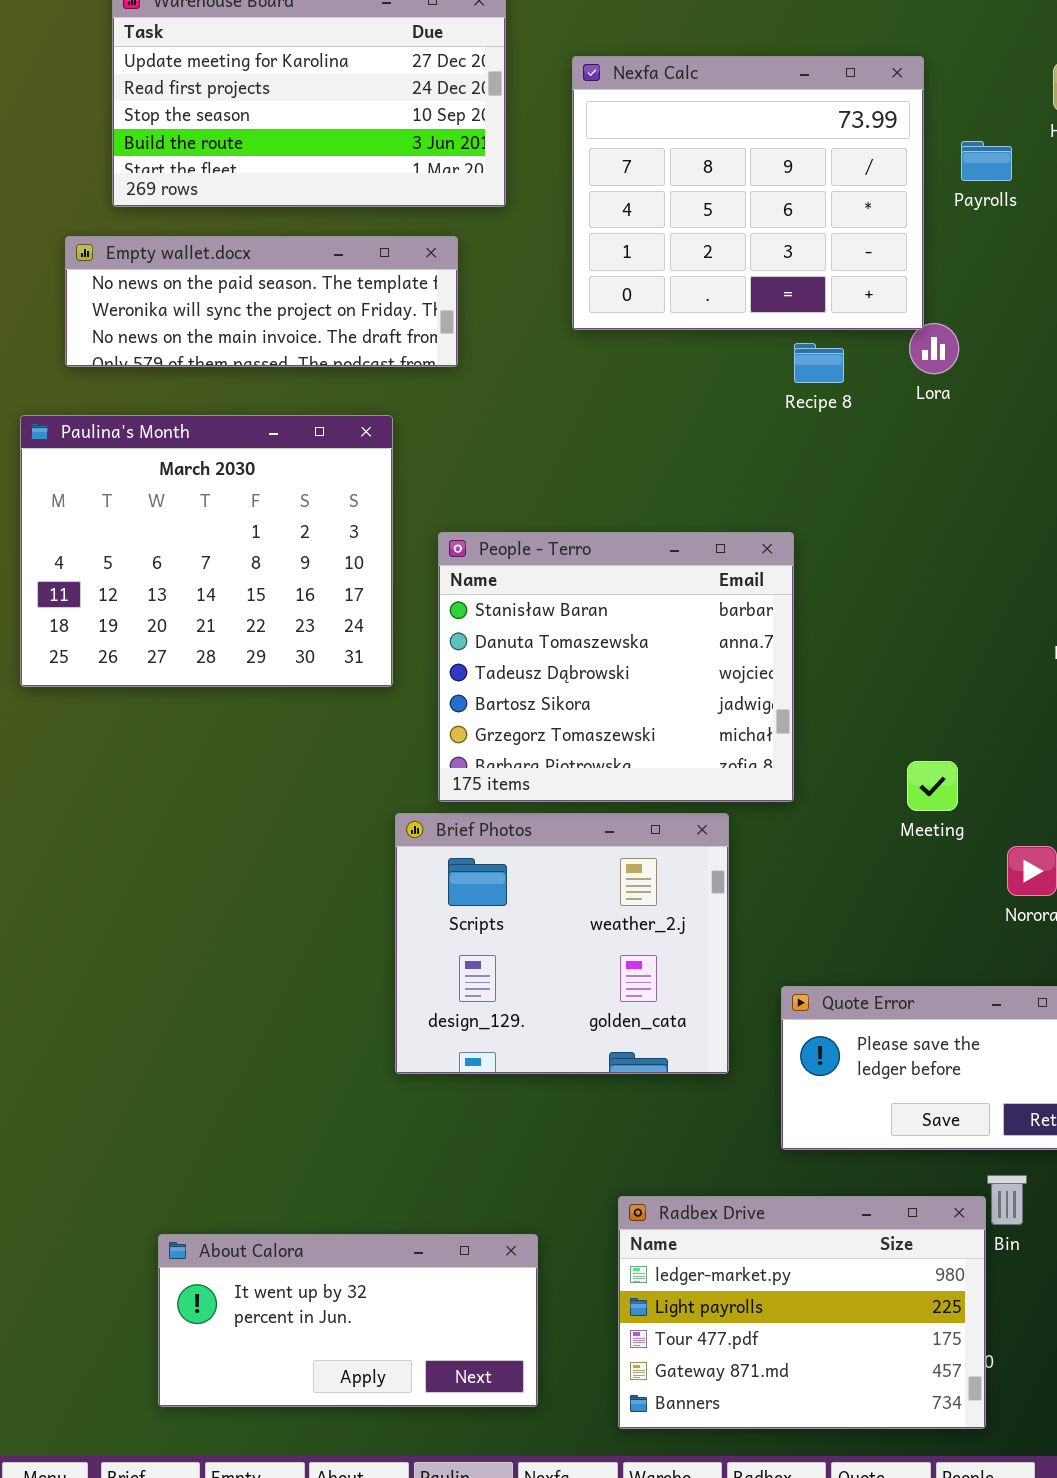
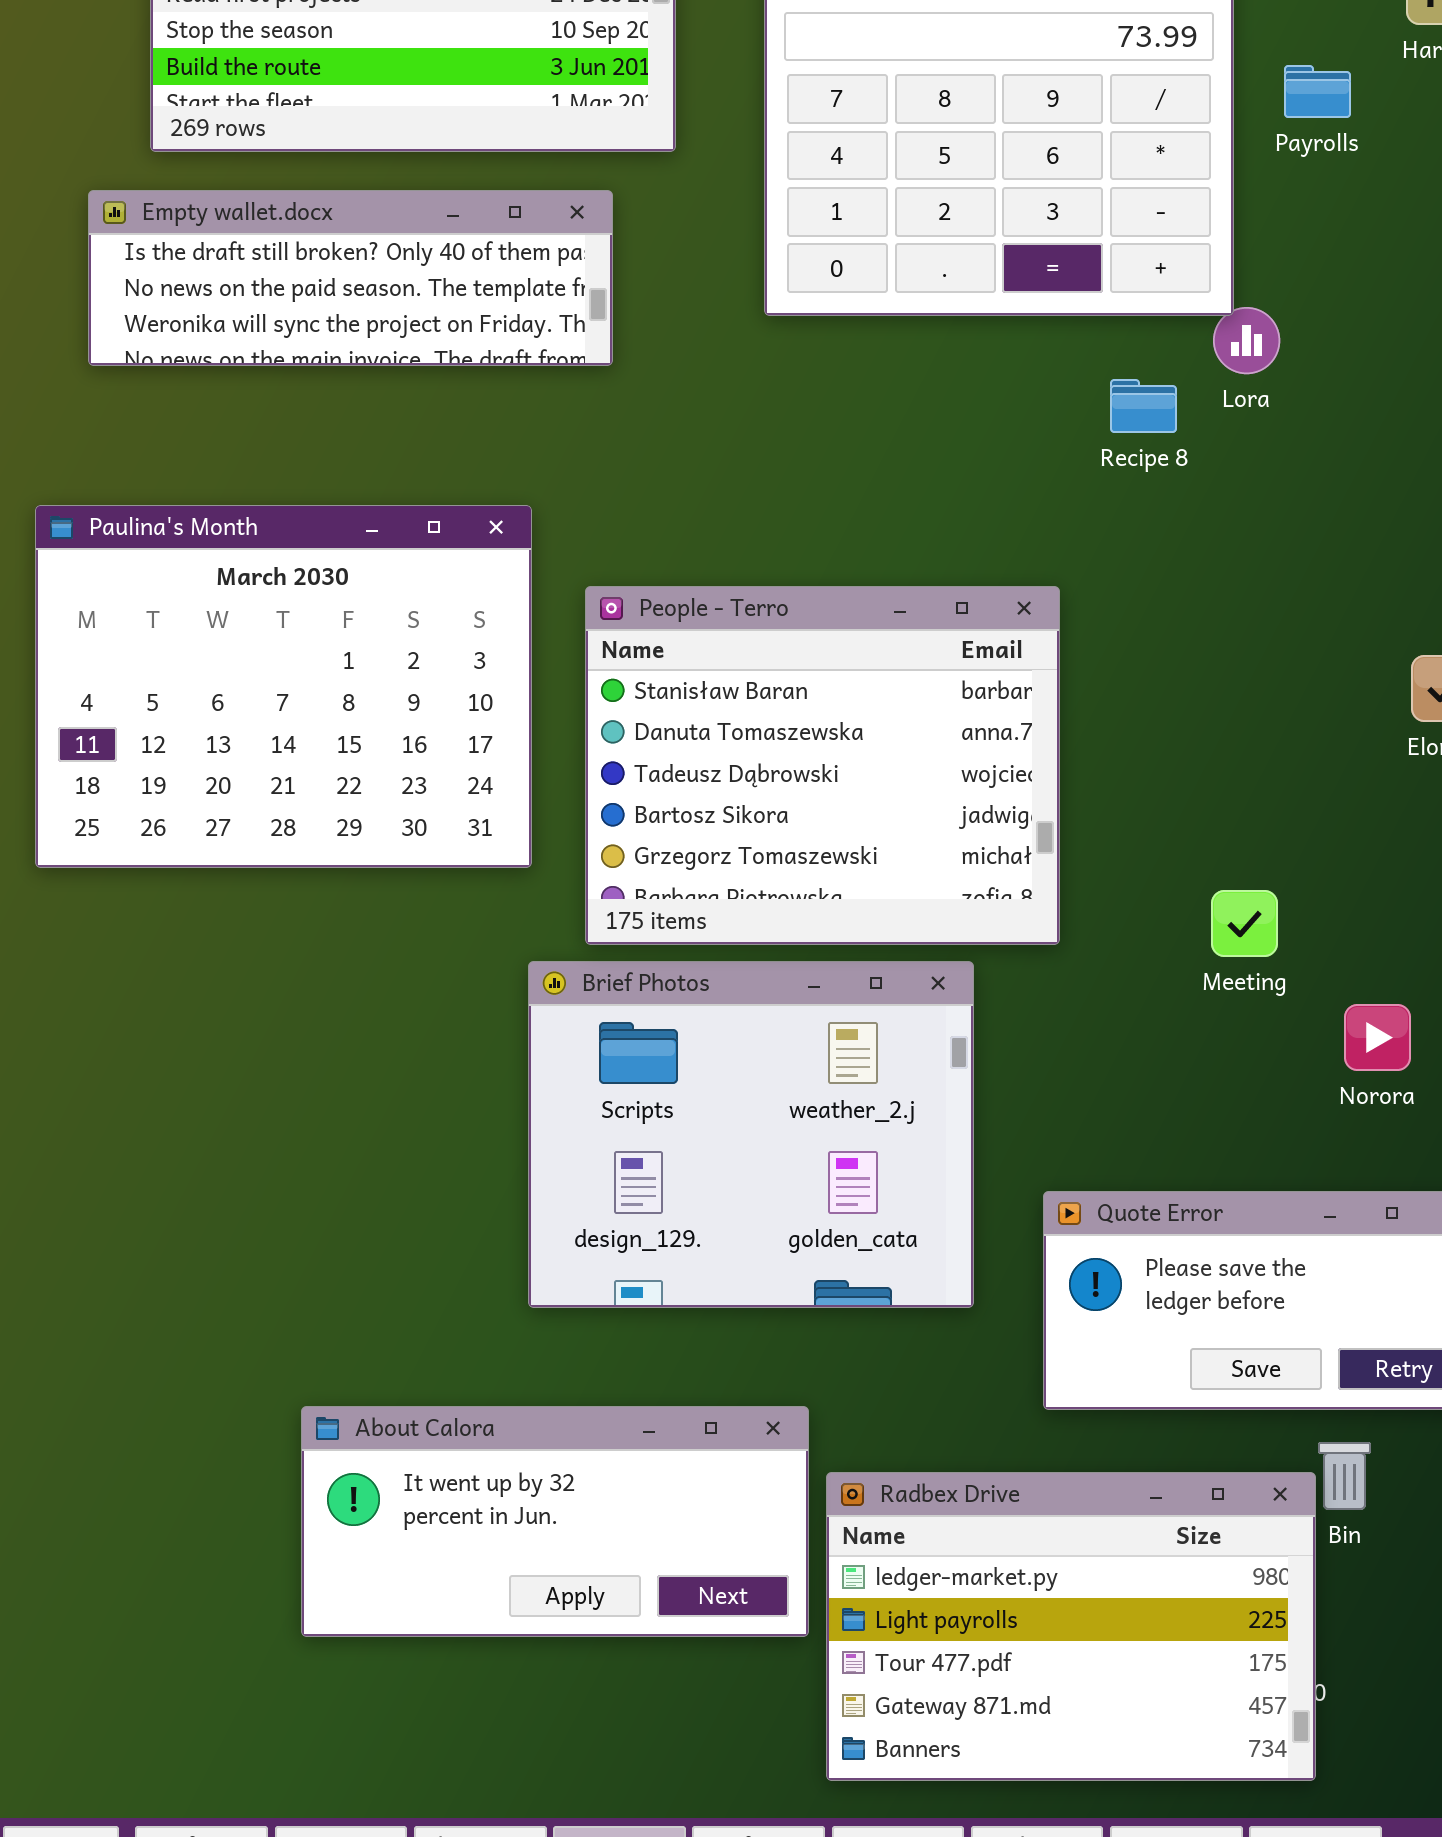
Empty wallet.docx: [65,236,458,367] -> [88,190,613,366], scrolled up 1 row
Recipe 8: [794,343,844,383] -> [1110,379,1177,433], moved
Paulina's Month: [20,415,393,687] -> [35,505,532,868], moved
About Calora: [158,1234,538,1407] -> [301,1406,809,1637], moved

